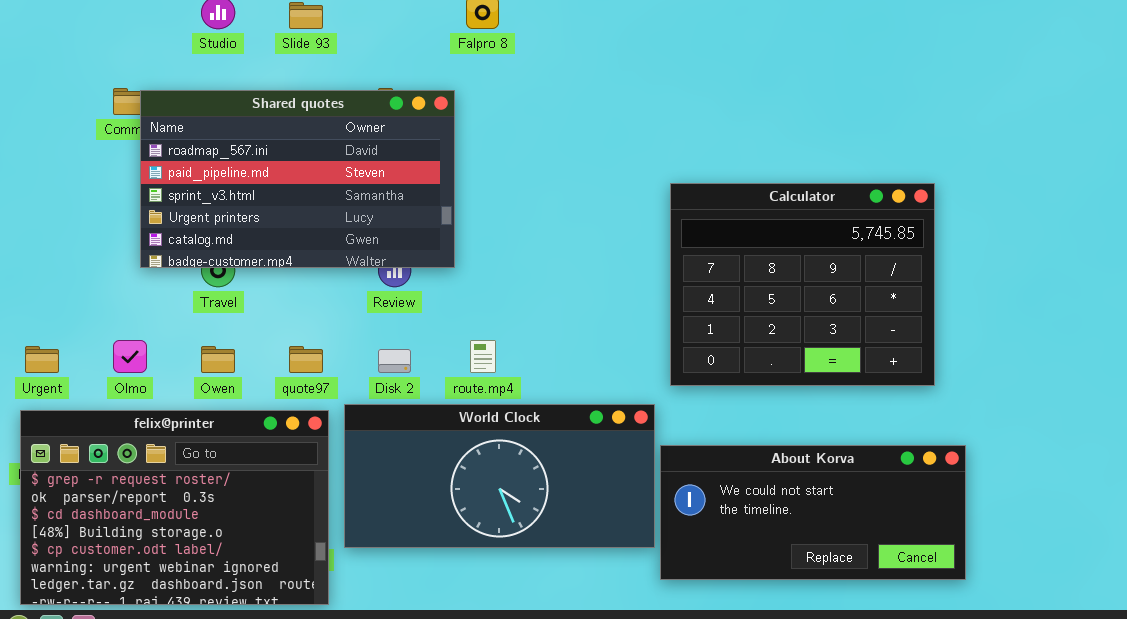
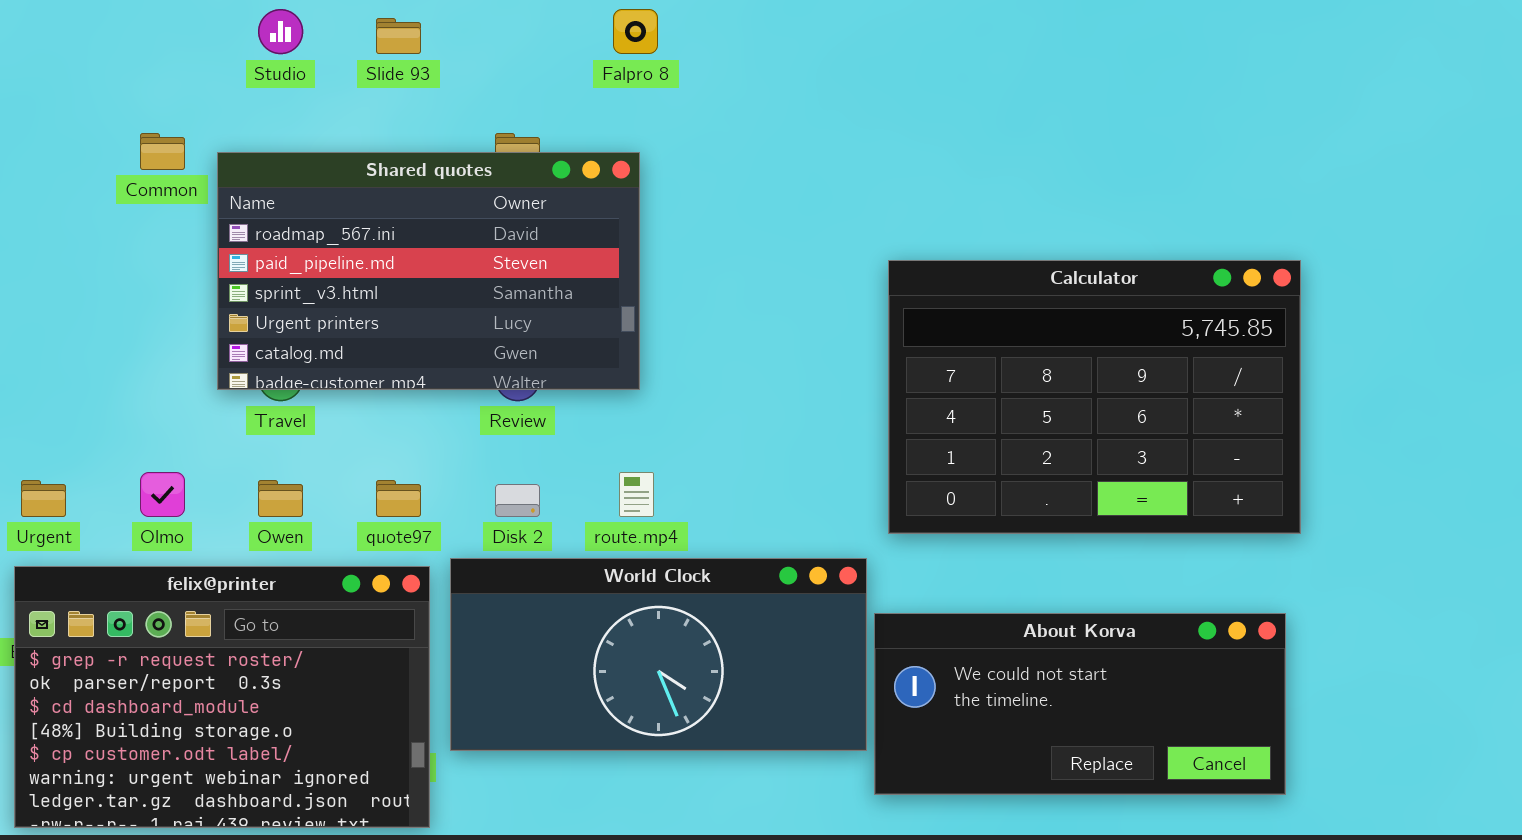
Shared quotes: [140,90,455,268] -> [217,152,640,390], moved
Calculator: [670,183,935,386] -> [888,260,1301,534], resized

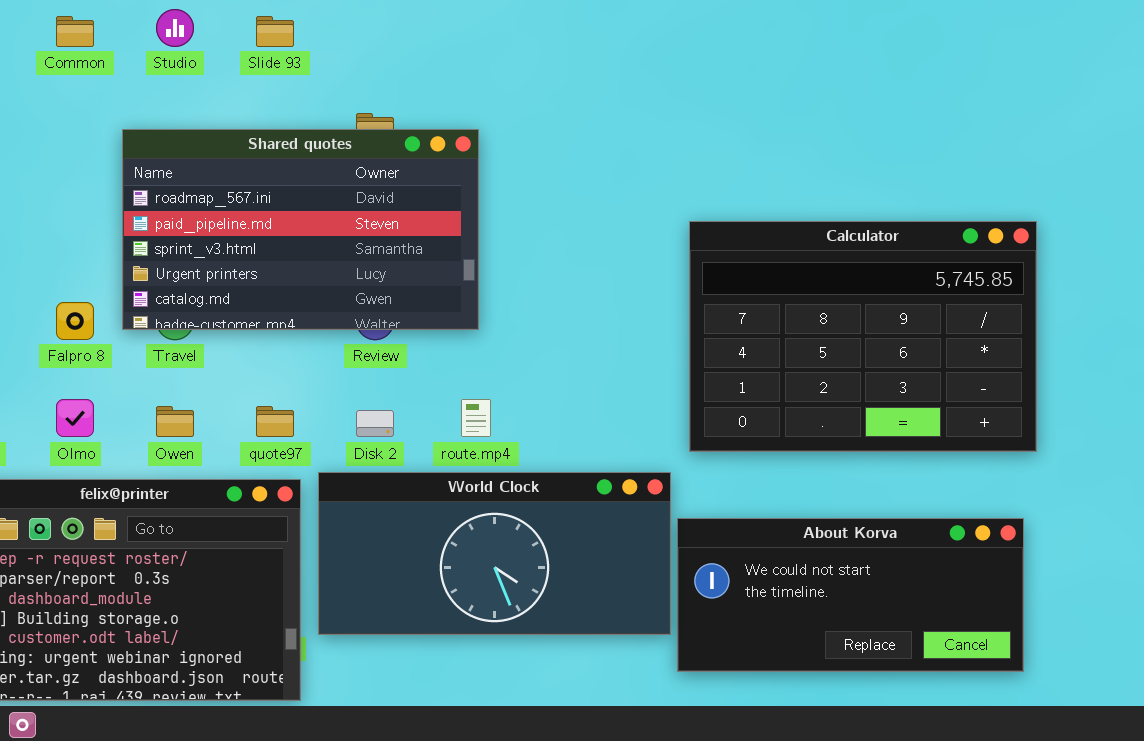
Falpro 8: [613,9,658,54] -> [56,302,94,340], moved
Common: [140,133,185,170] -> [56,16,94,47], moved

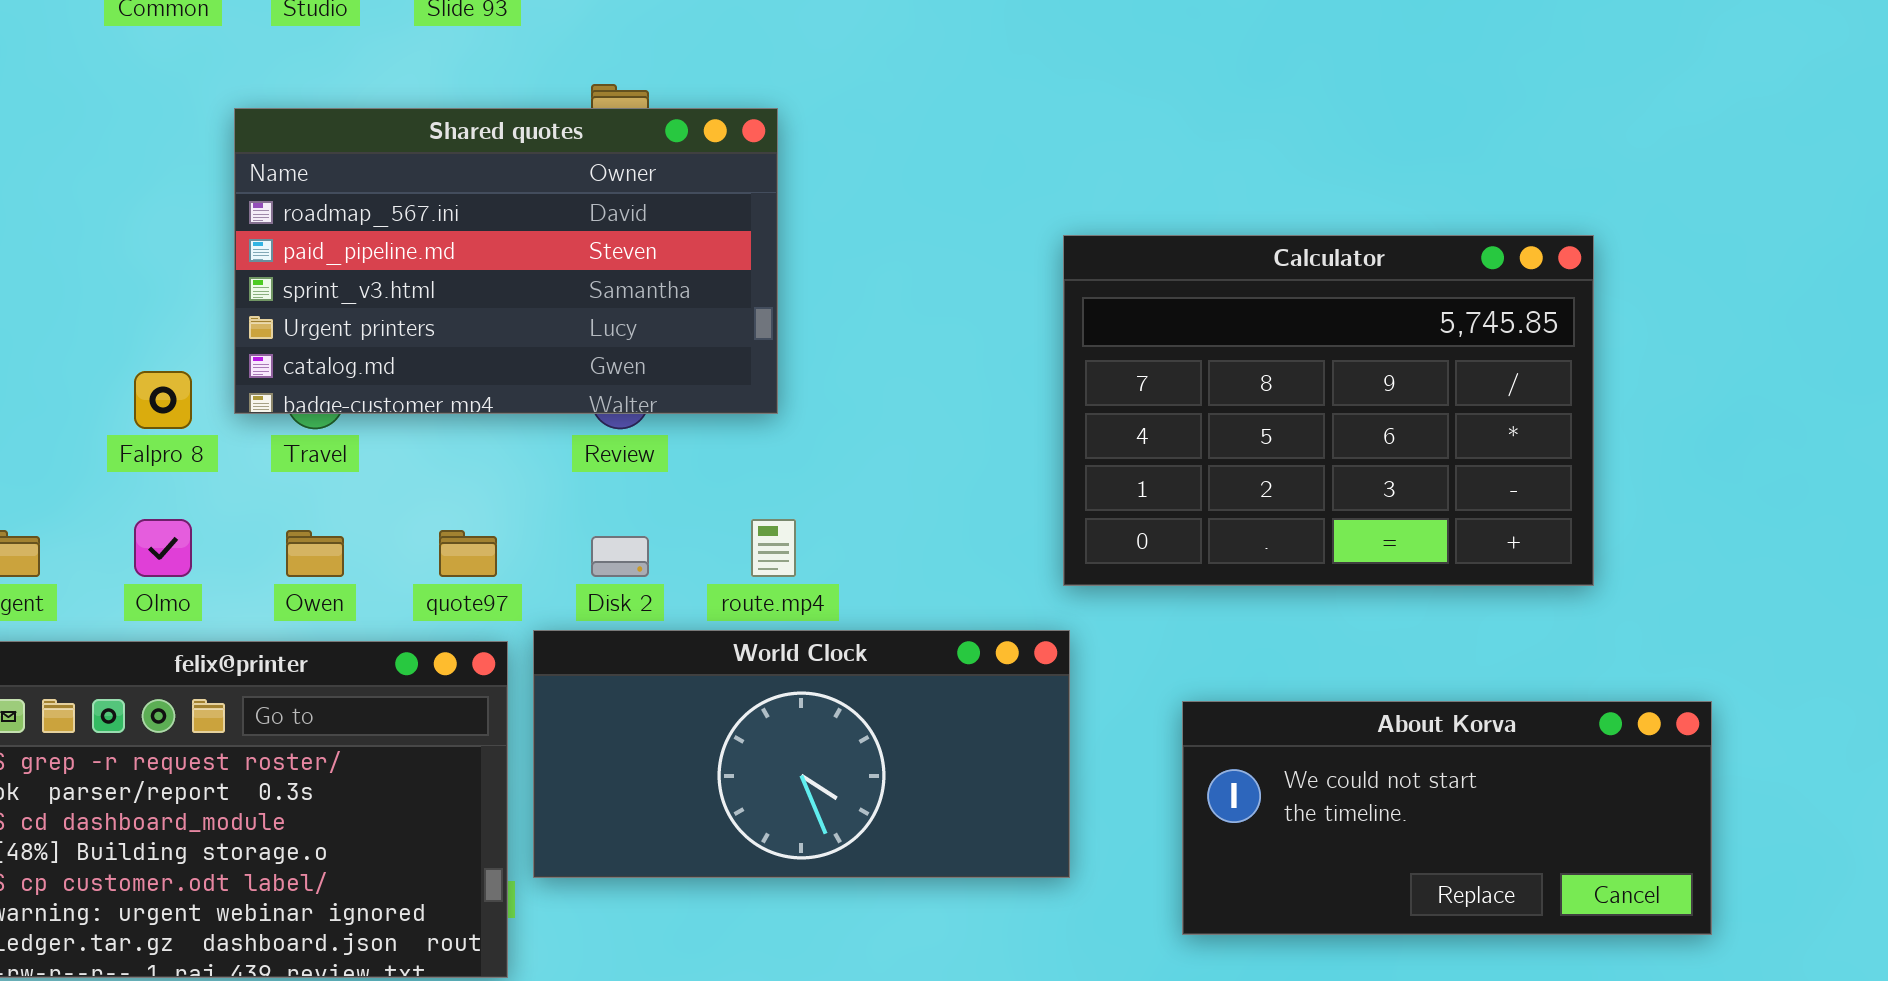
Calculator: [689,221,1037,452] -> [1063,235,1594,586], moved
About Korva: [677,518,1024,672] -> [1182,701,1712,935], moved

